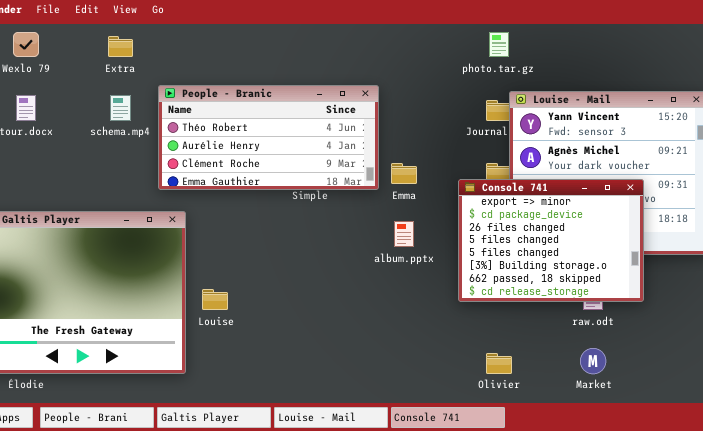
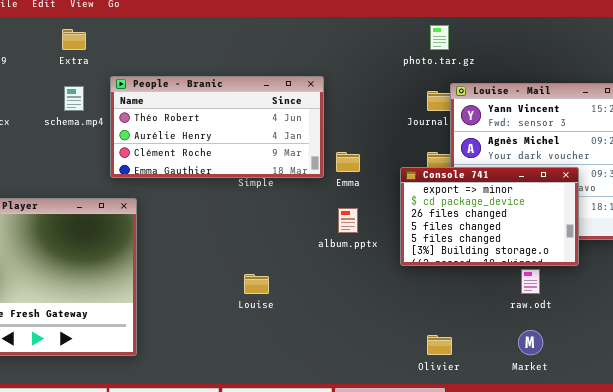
Console 741: [458,179,644,302] -> [400,167,579,266], resized
Louise: [202,289,228,310] -> [244,274,269,294], moved

